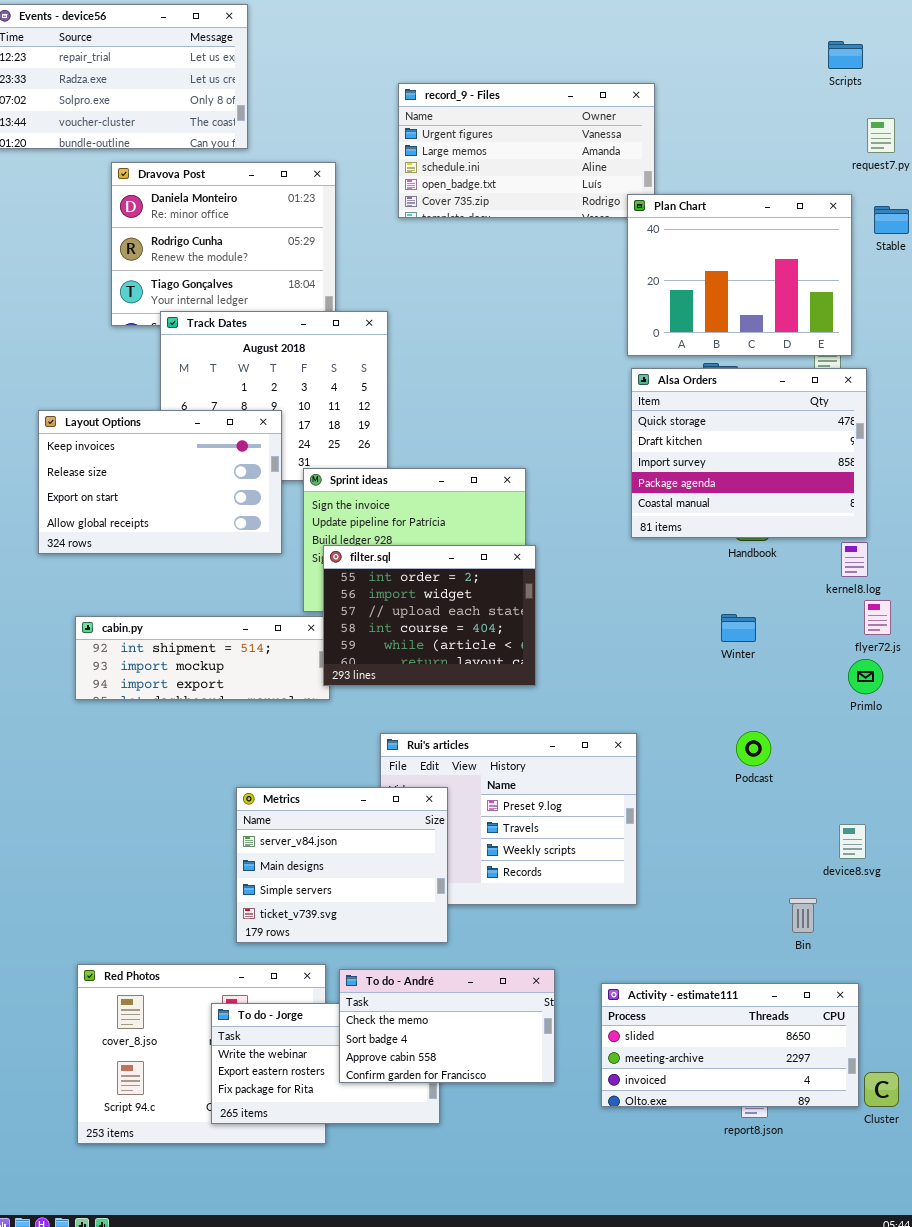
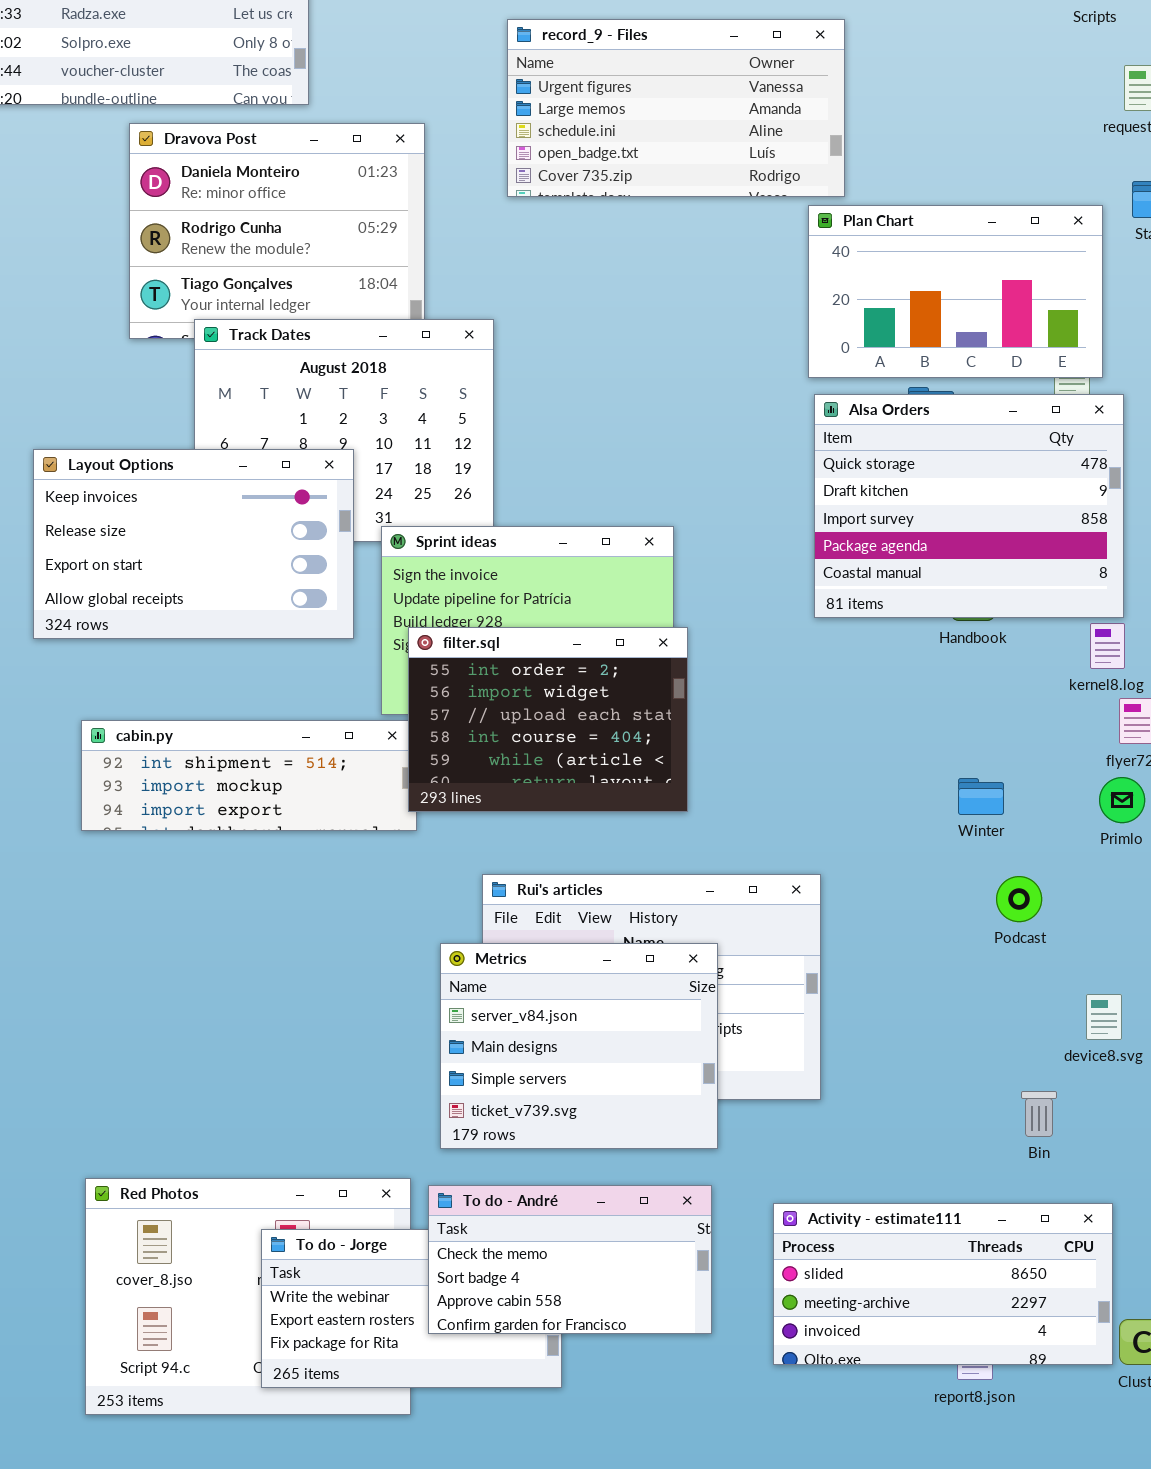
Plan Chart: [627,194,852,356] -> [808,205,1103,378], resized
Winter: [721,614,756,642] -> [958,778,1004,815], moved
Podcast: [736,731,771,766] -> [996,876,1042,922], moved
Metrics: [236,787,448,943] -> [440,943,718,1149], moved

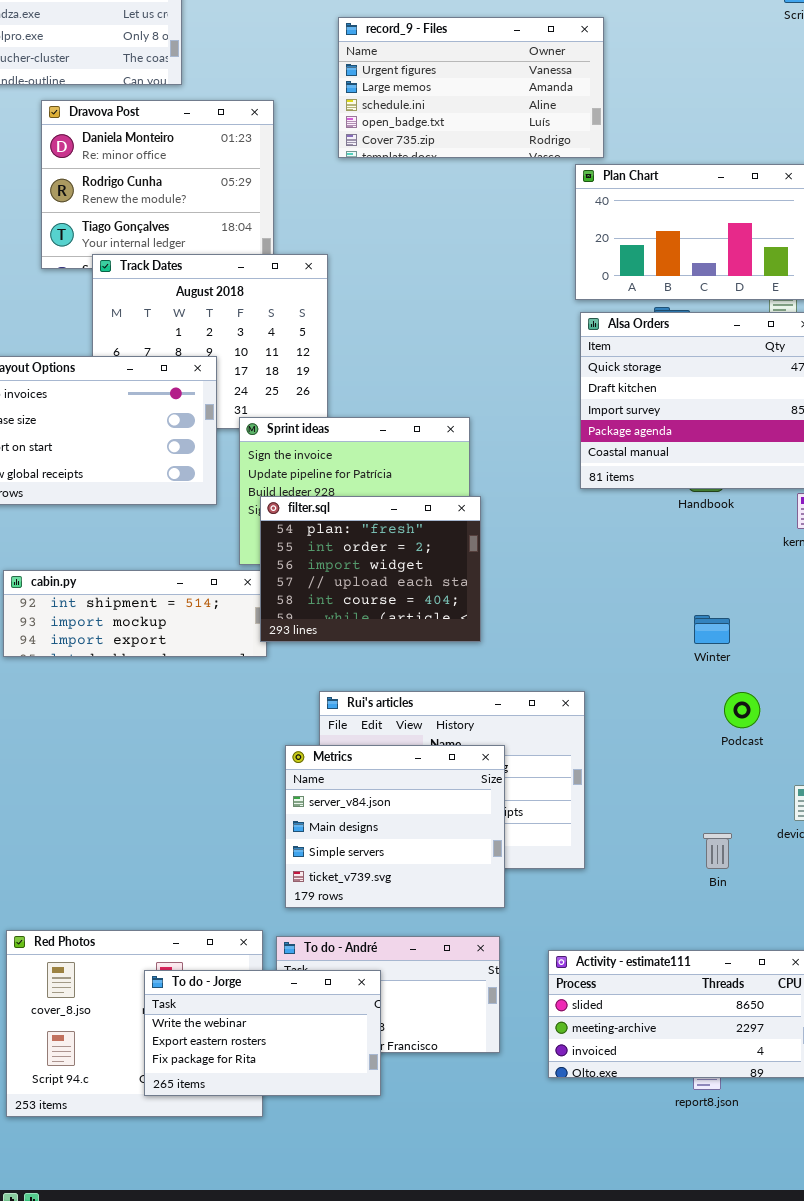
filter.sql: [408,627,688,812] -> [260,496,481,642], scrolled up 1 row
Bin: [1021,1091,1057,1137] -> [703,833,732,869], moved
To do - Jorge: [261,1229,562,1388] -> [144,970,381,1096], raised

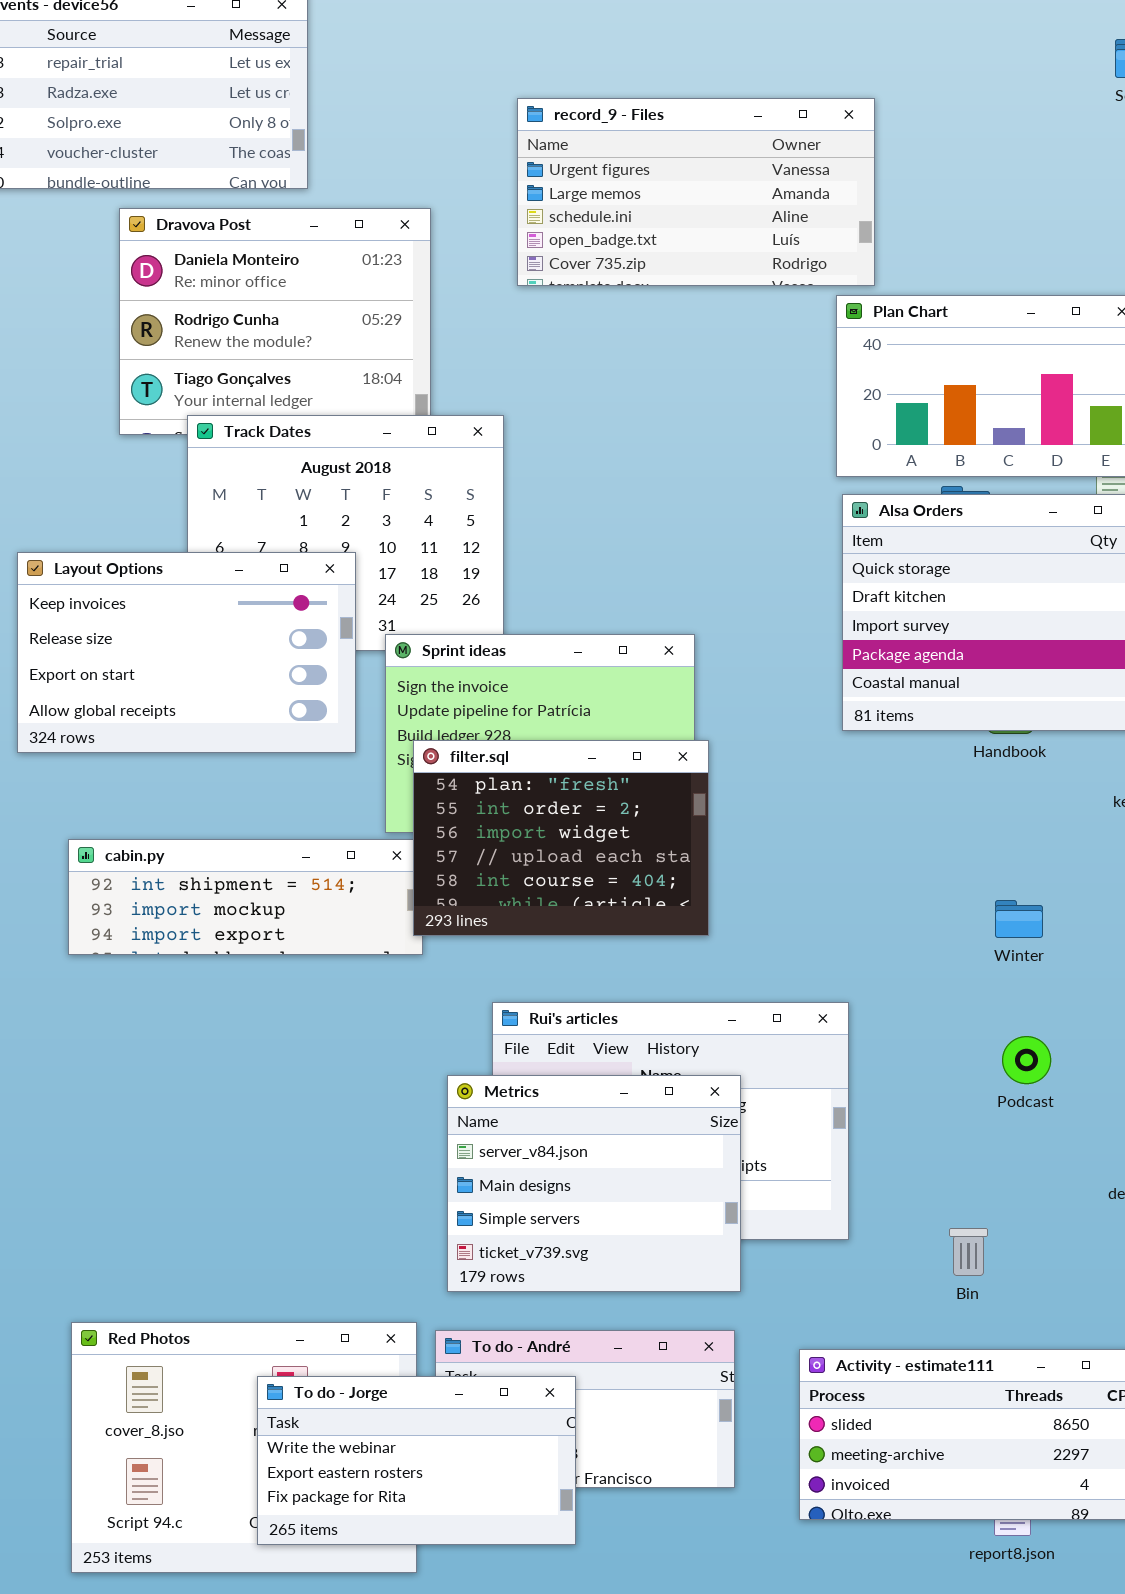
Podcast: [724,692,760,728] -> [1002,1036,1051,1084], moved
Bin: [703,833,732,869] -> [949,1228,988,1276], moved

